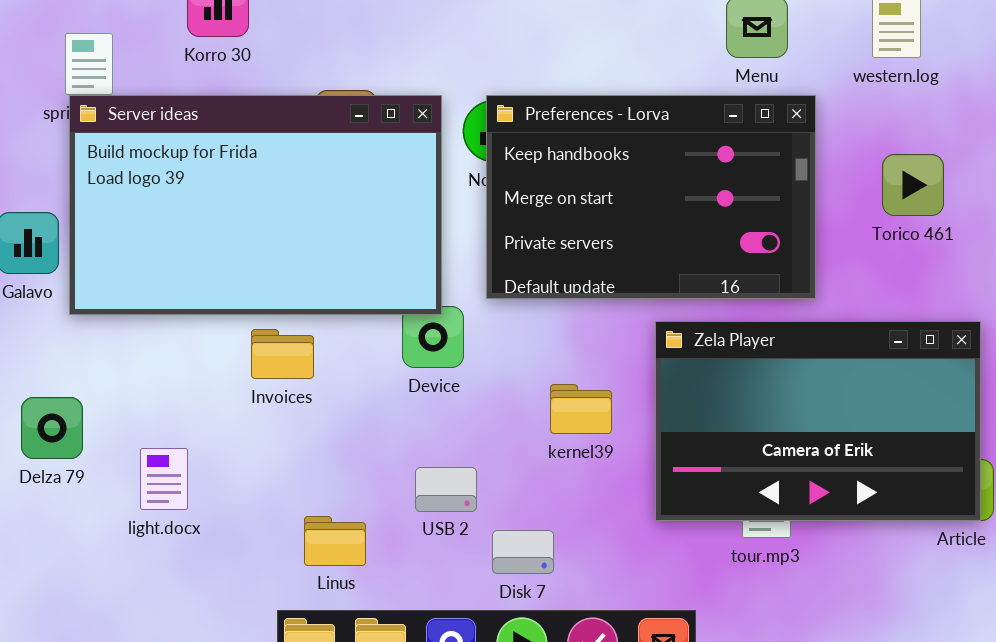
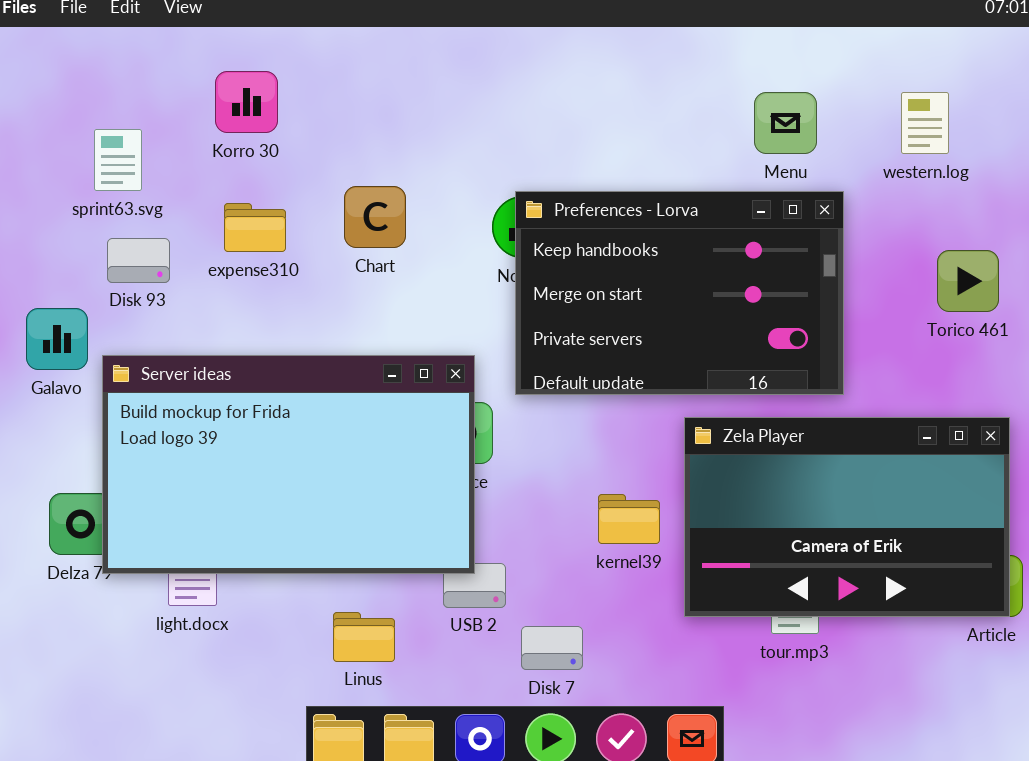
Server ideas: [69,95,442,315] -> [102,355,475,574], moved
Torico 461: [882,154,944,216] -> [937,250,999,312], moved
kernel39: [550,384,612,434] -> [598,494,660,544], moved

